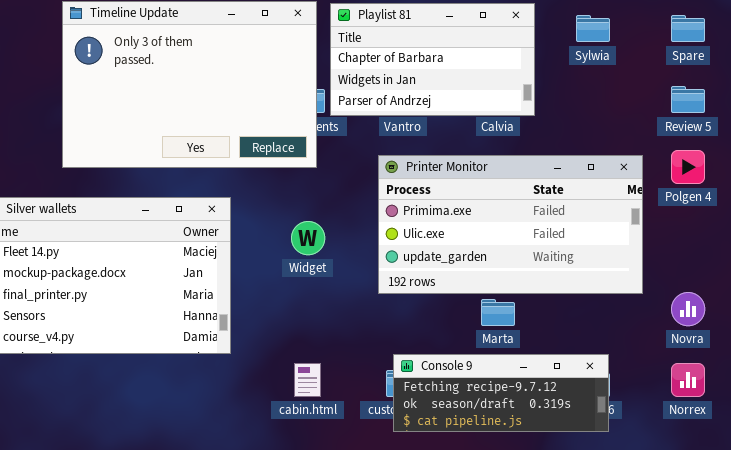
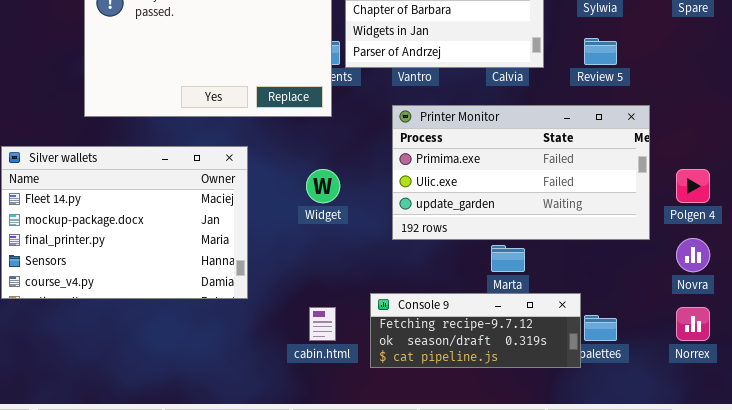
Review 5: [671,86,705,113] -> [584,38,617,65], moved
Polgen 4: [671,150,705,184] -> [676,169,710,203], moved
Console 9: [393,354,609,432] -> [370,293,581,368], moved

